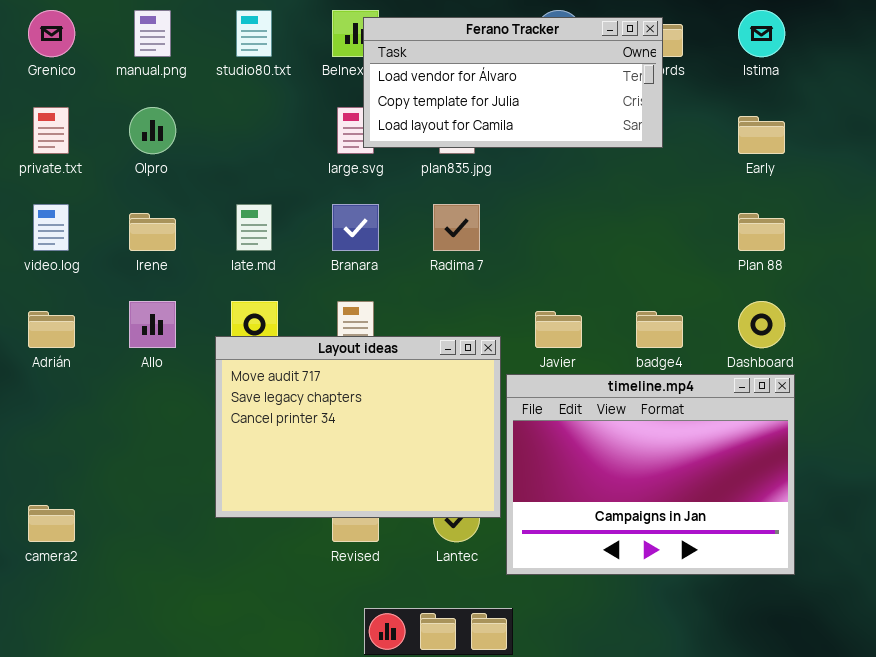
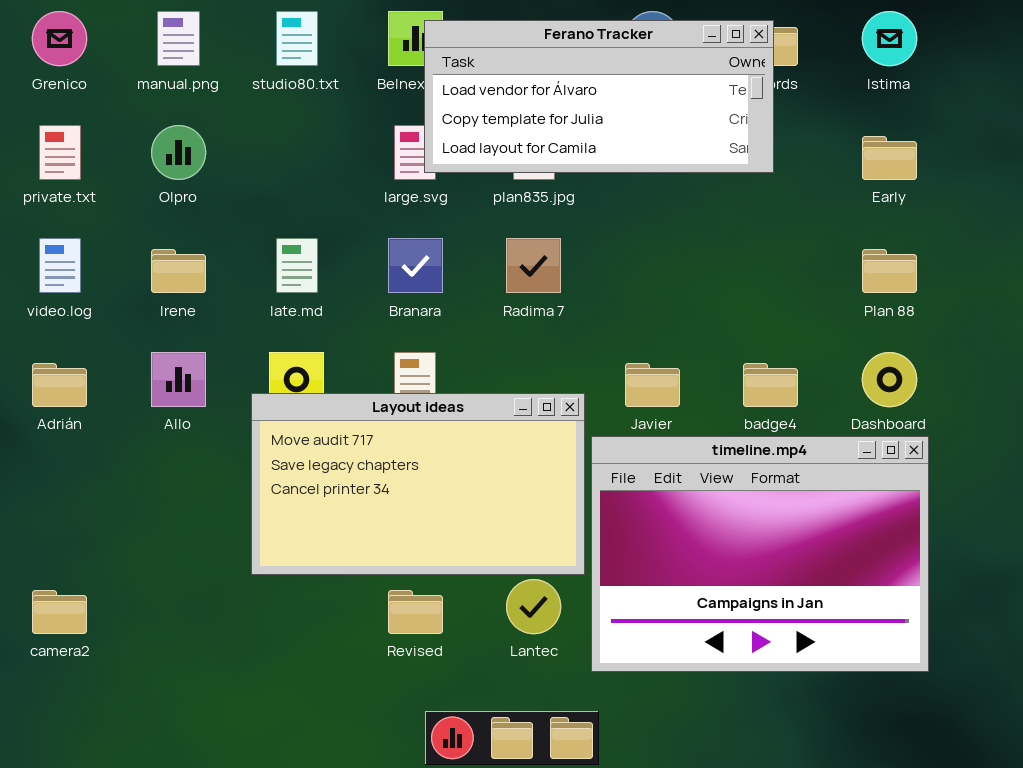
Layout ideas: [215,336,501,518] -> [251,393,585,575], resized

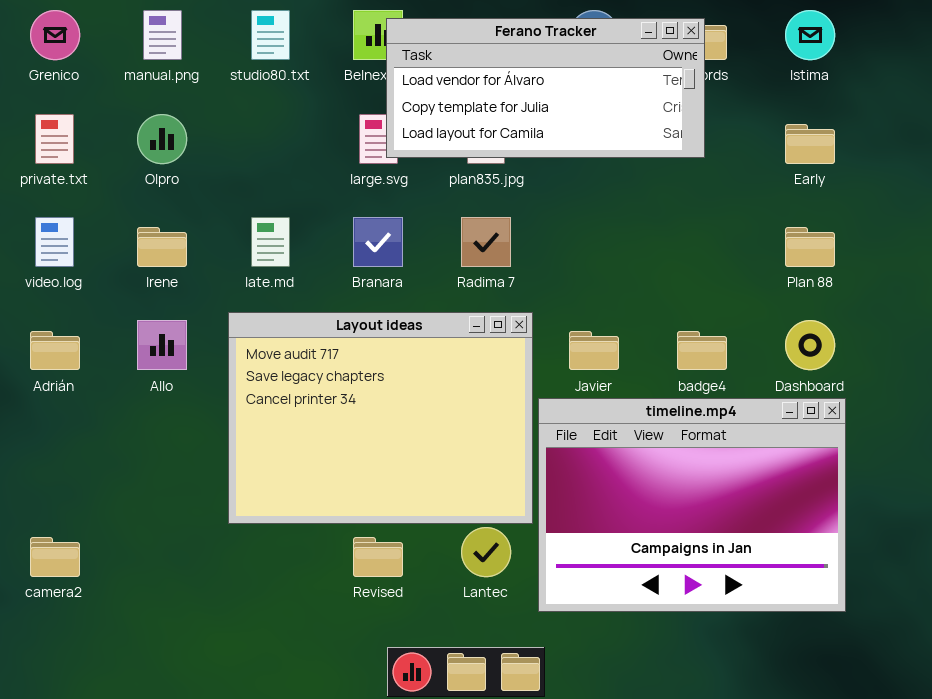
Layout ideas: [251,393,585,575] -> [228,312,533,524], resized

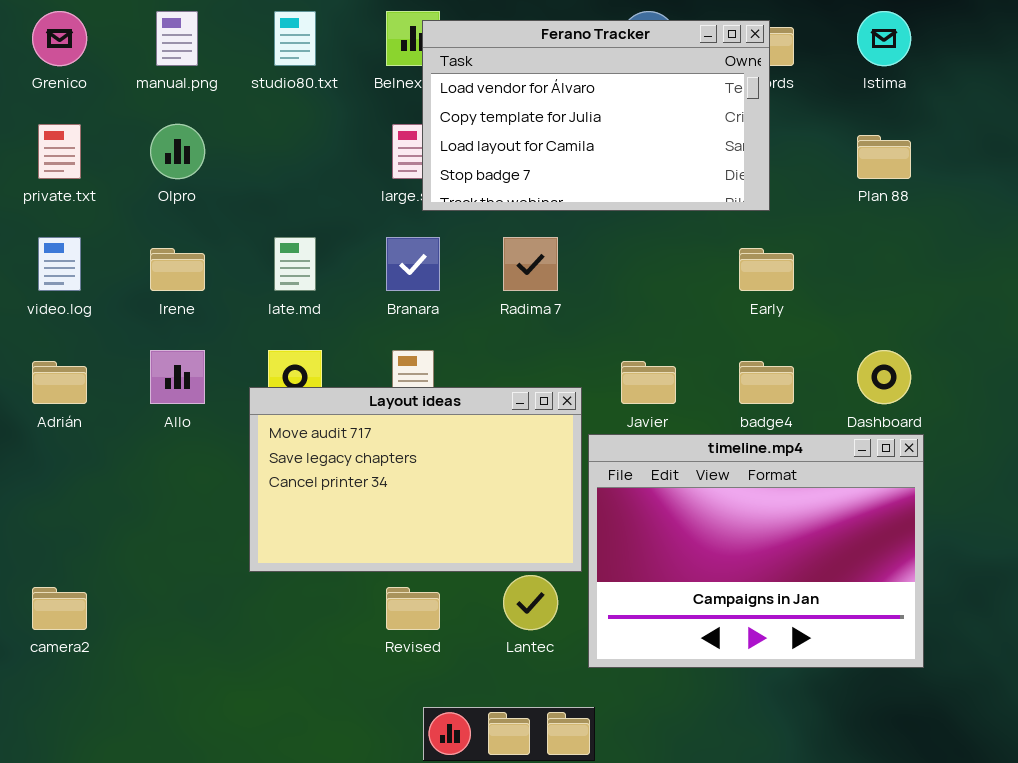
Ferano Tracker: [386,18,705,158] -> [422,20,770,211], resized
Early: [785,124,835,164] -> [739,248,794,291], moved
Plan 88: [785,227,835,267] -> [857,135,911,179], moved
Layout ideas: [228,312,533,524] -> [249,387,582,572], resized

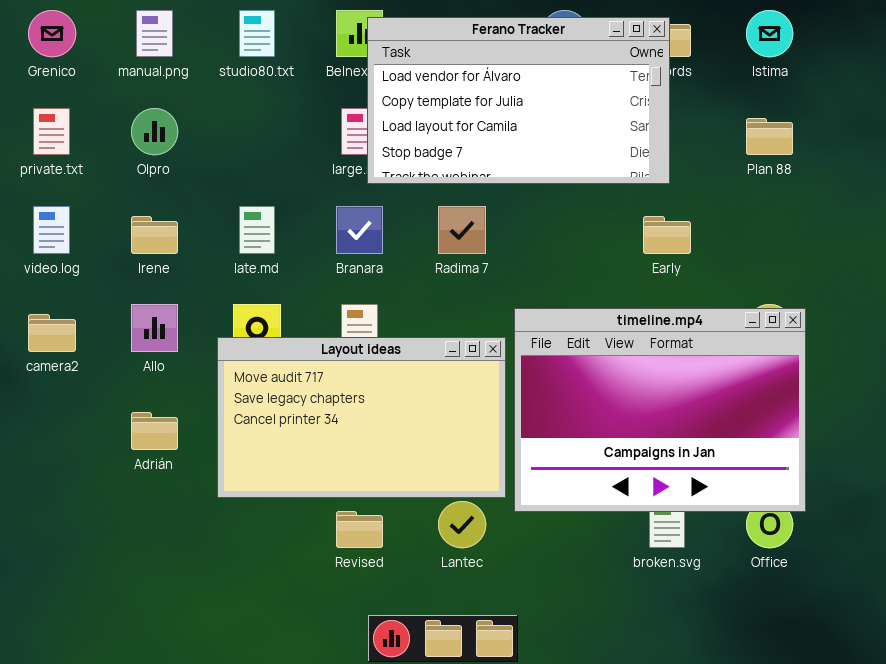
Adrián: [32,361,87,404] -> [131,412,178,450], moved
timeline.mp4: [588,434,924,668] -> [514,308,806,512], moved
camera2: [32,587,87,630] -> [28,314,76,352], moved

